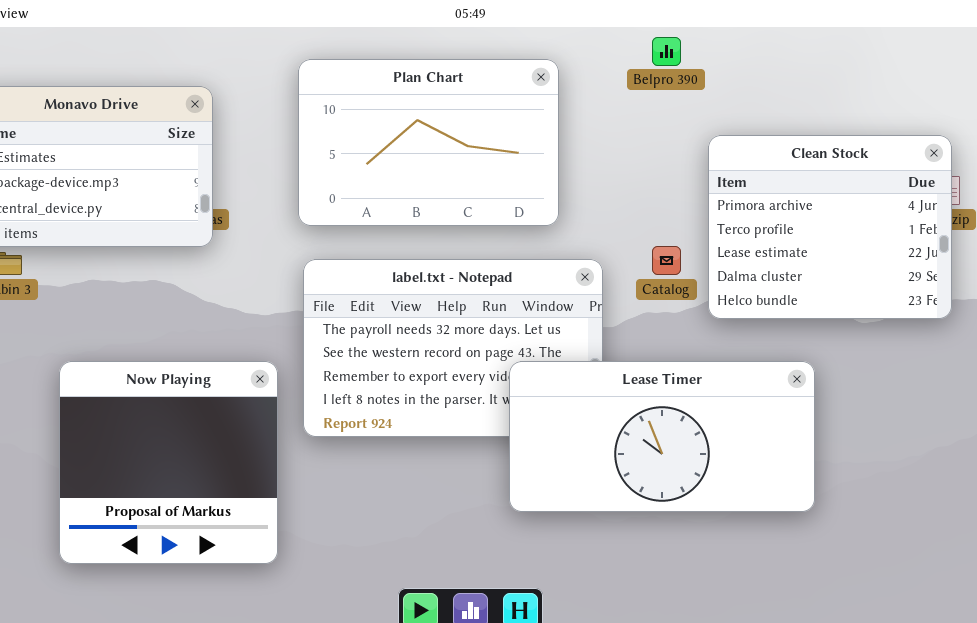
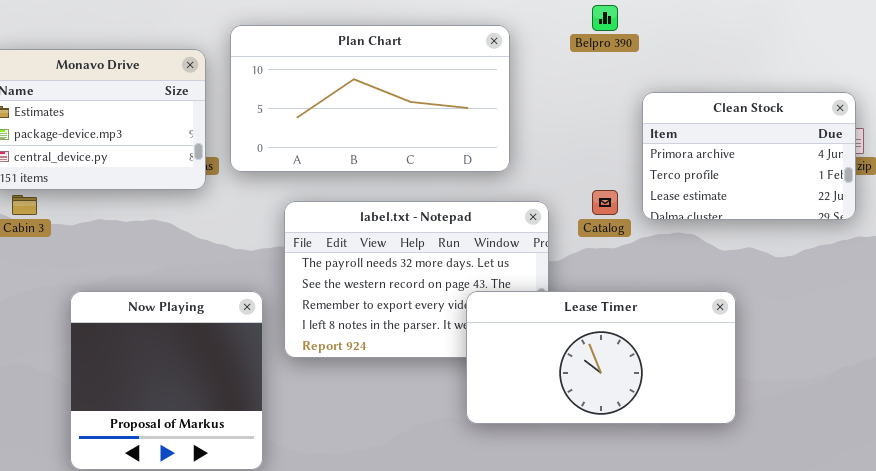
Plan Chart: [298,59,559,226] -> [230,25,510,172], resized
Clean Stock: [708,135,952,319] -> [642,92,856,220], resized

